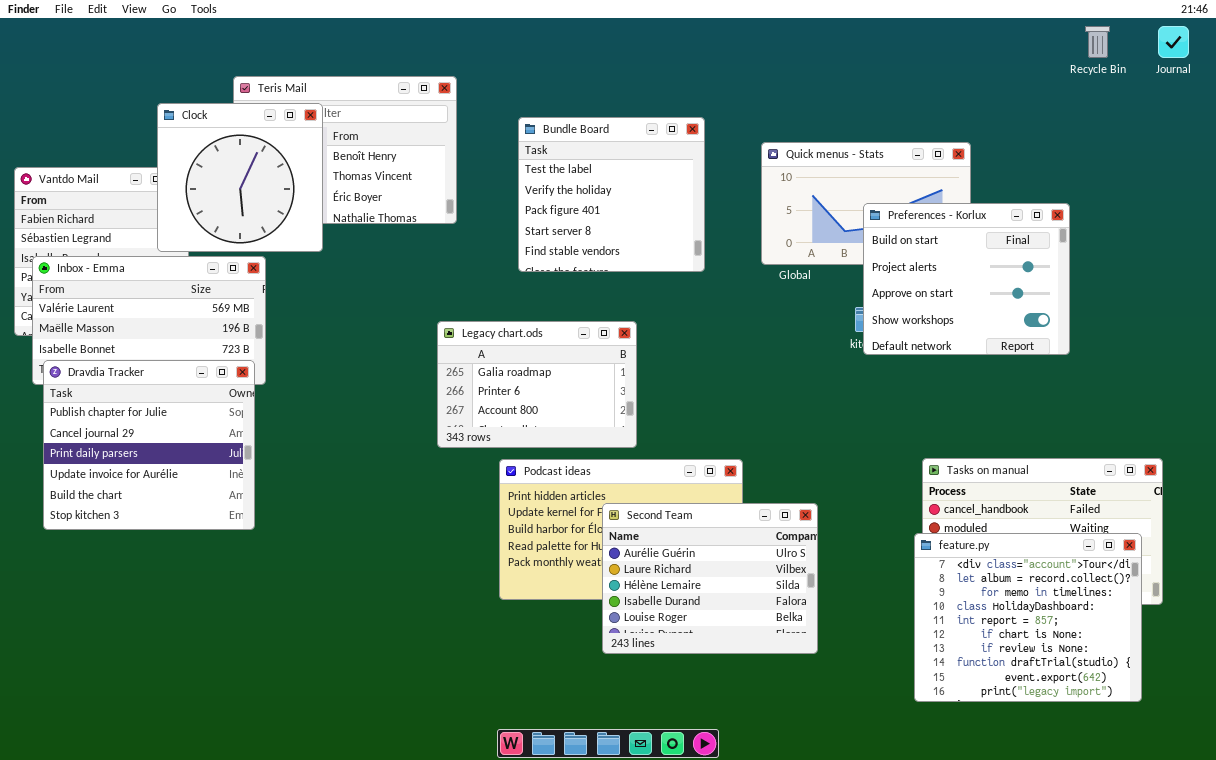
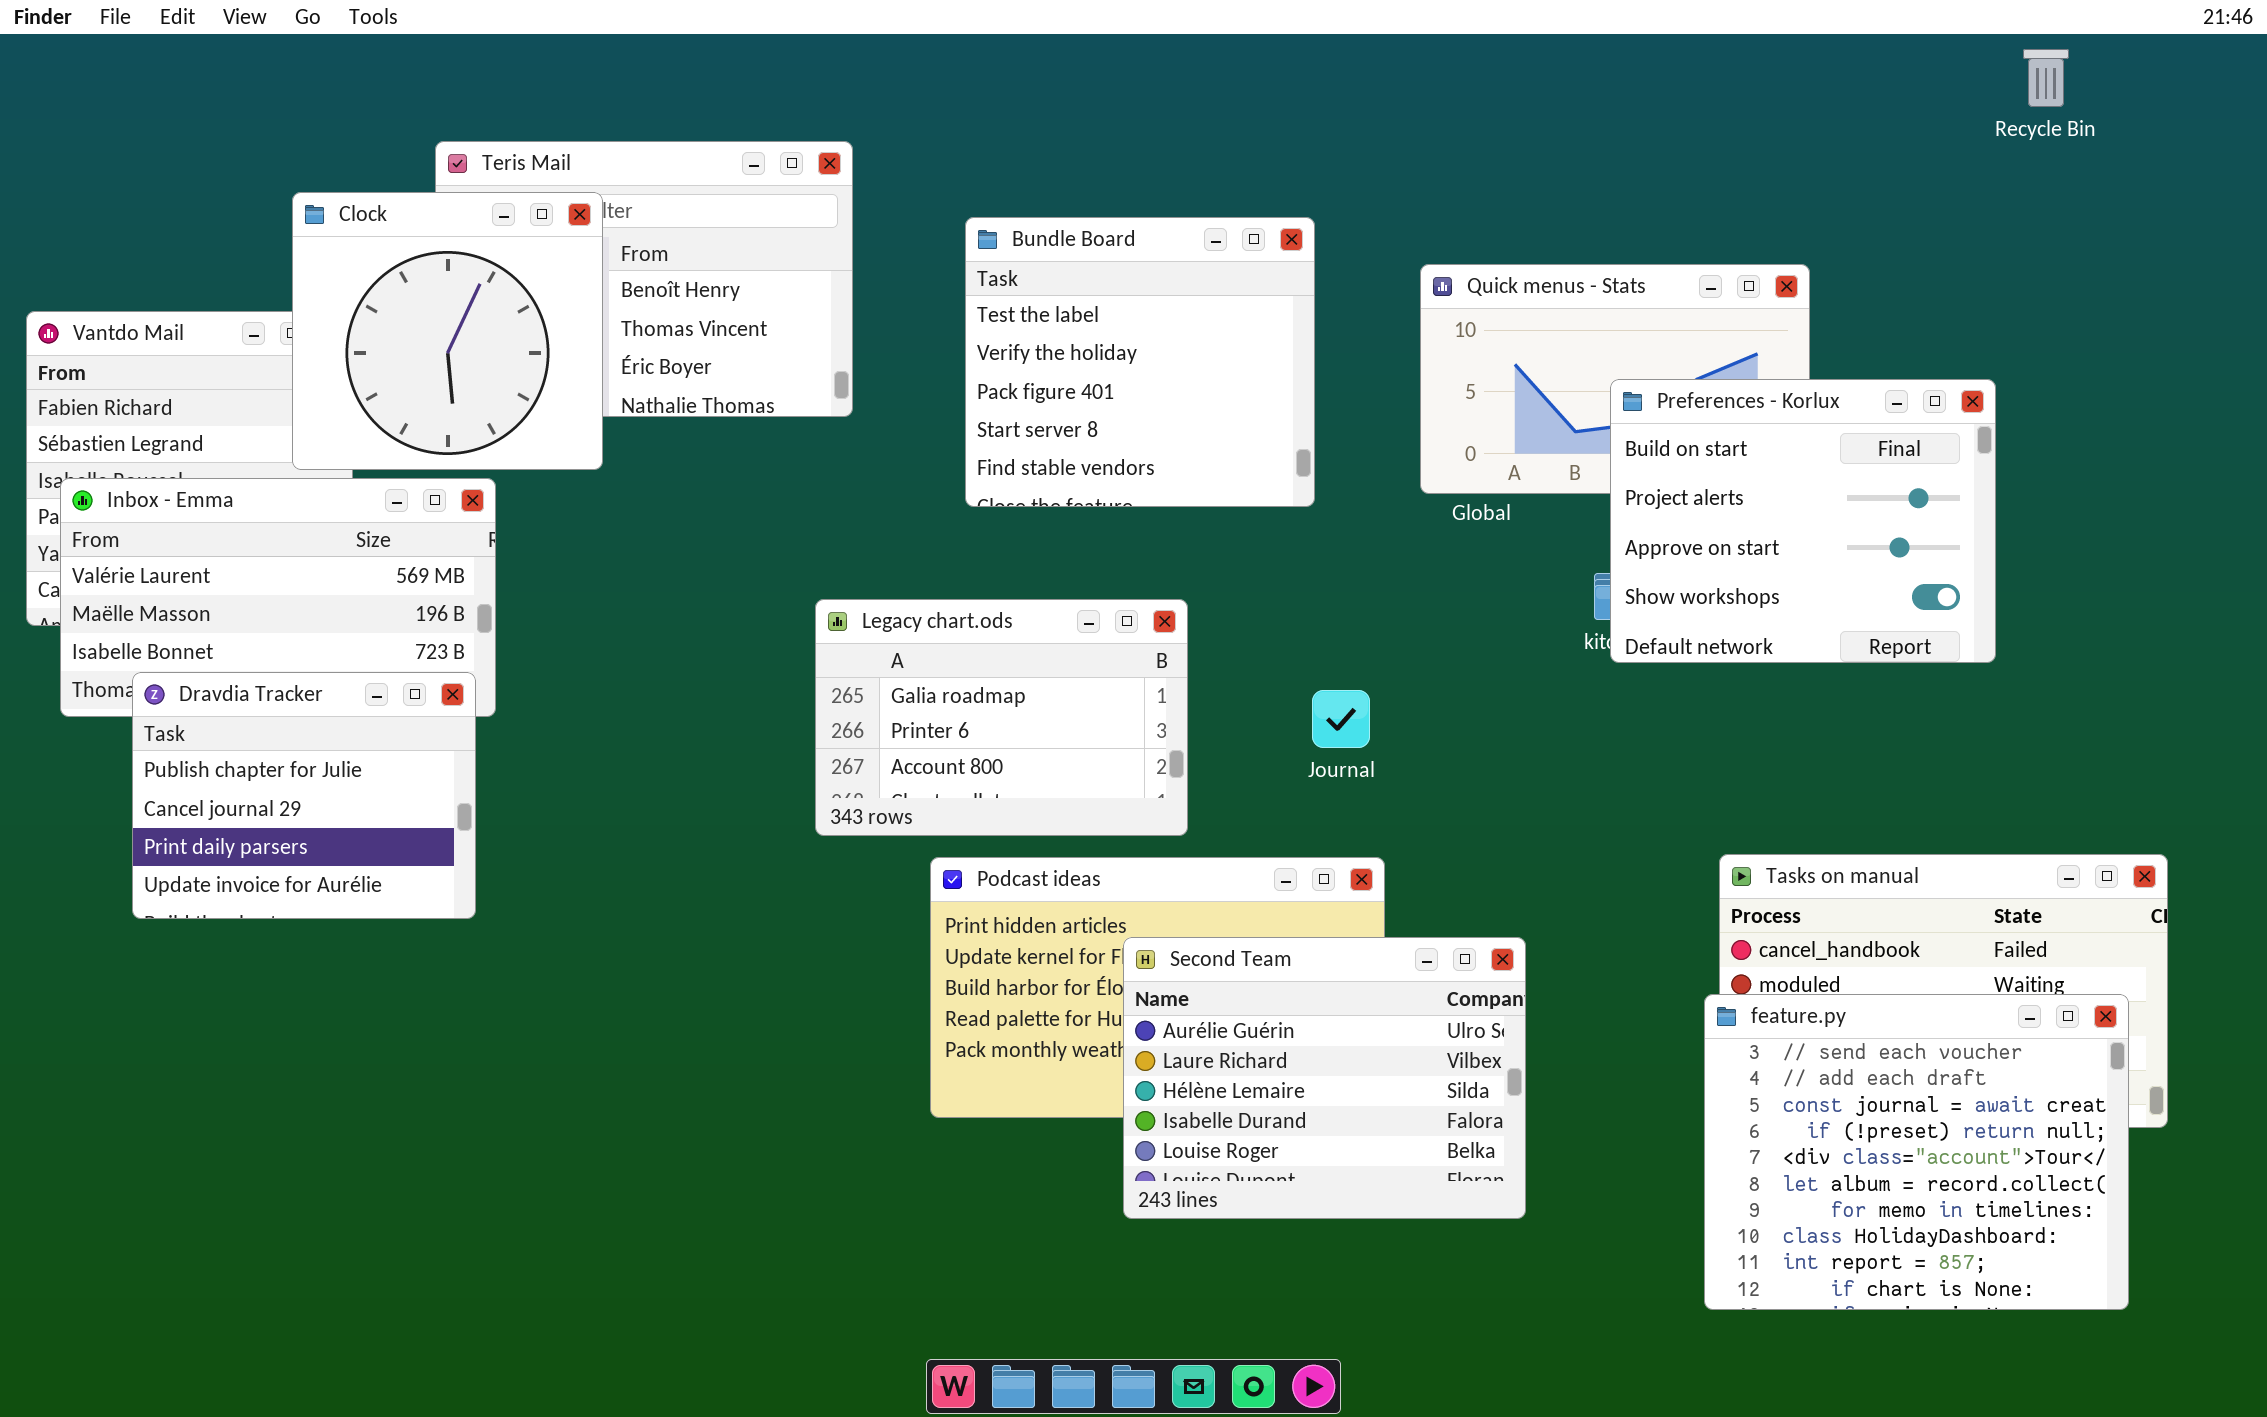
Journal: [1158,26,1189,58] -> [1312,690,1370,748], moved
Dravdia Tracker: [43,360,255,530] -> [132,672,476,919], resized
feature.py: [914,533,1142,702] -> [1704,994,2129,1310], scrolled up 4 rows

